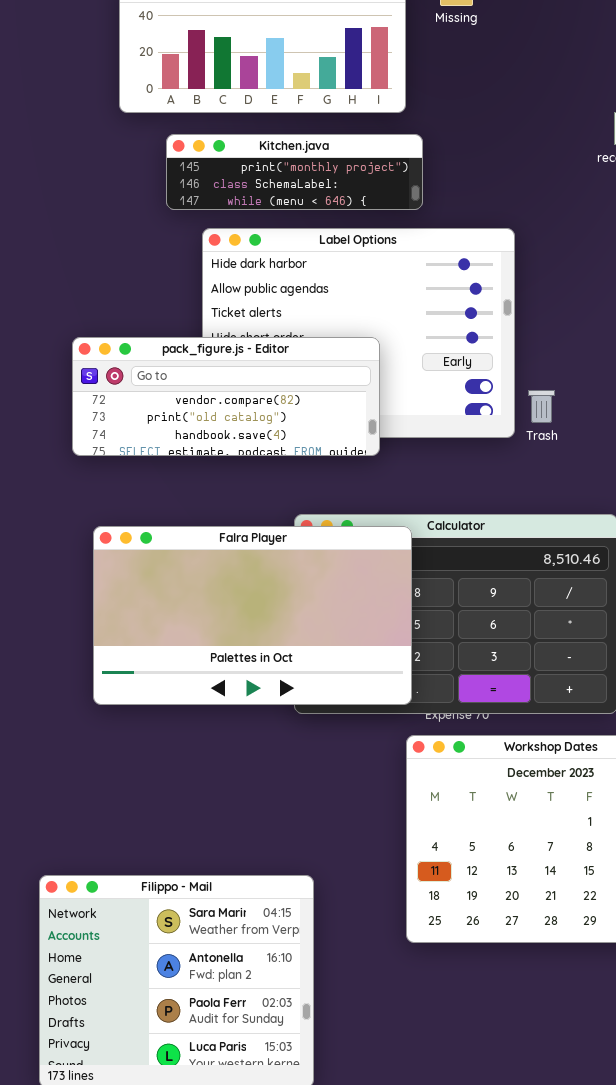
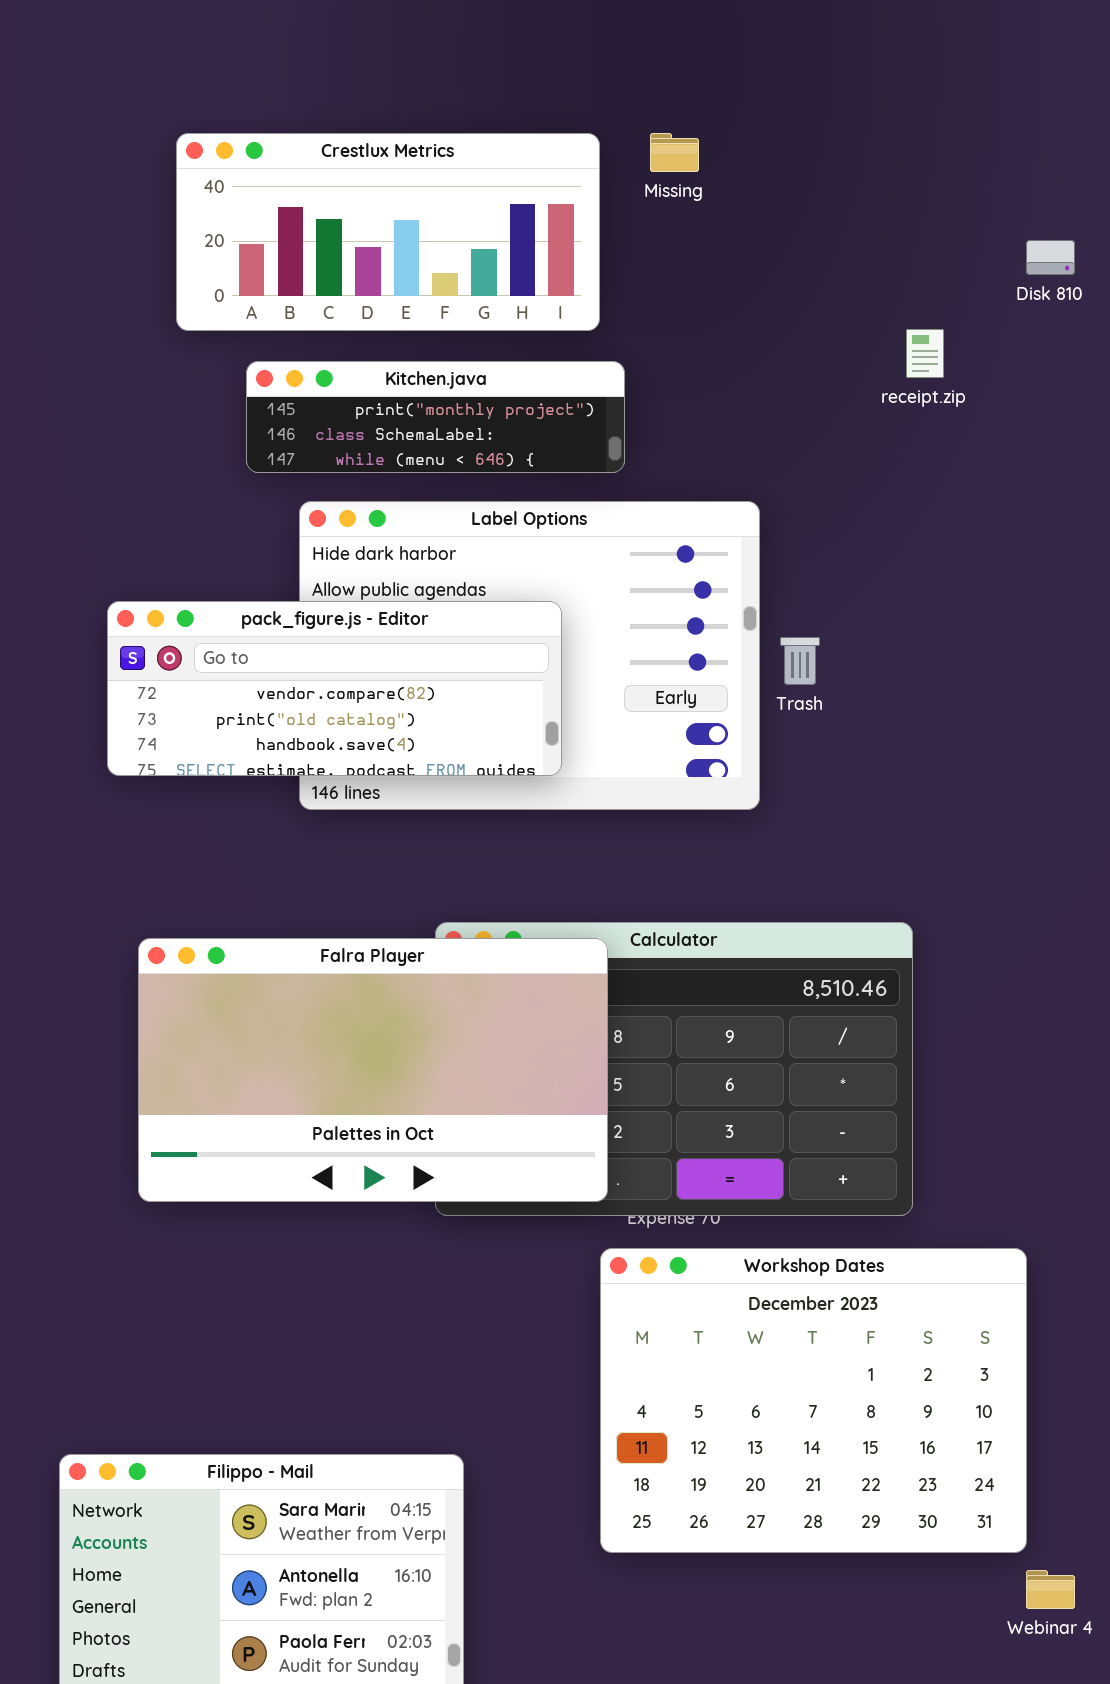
pack_figure.js - Editor: [72,337,380,456] -> [107,601,562,776], moved
Trash: [528,390,555,423] -> [780,637,820,685], moved

